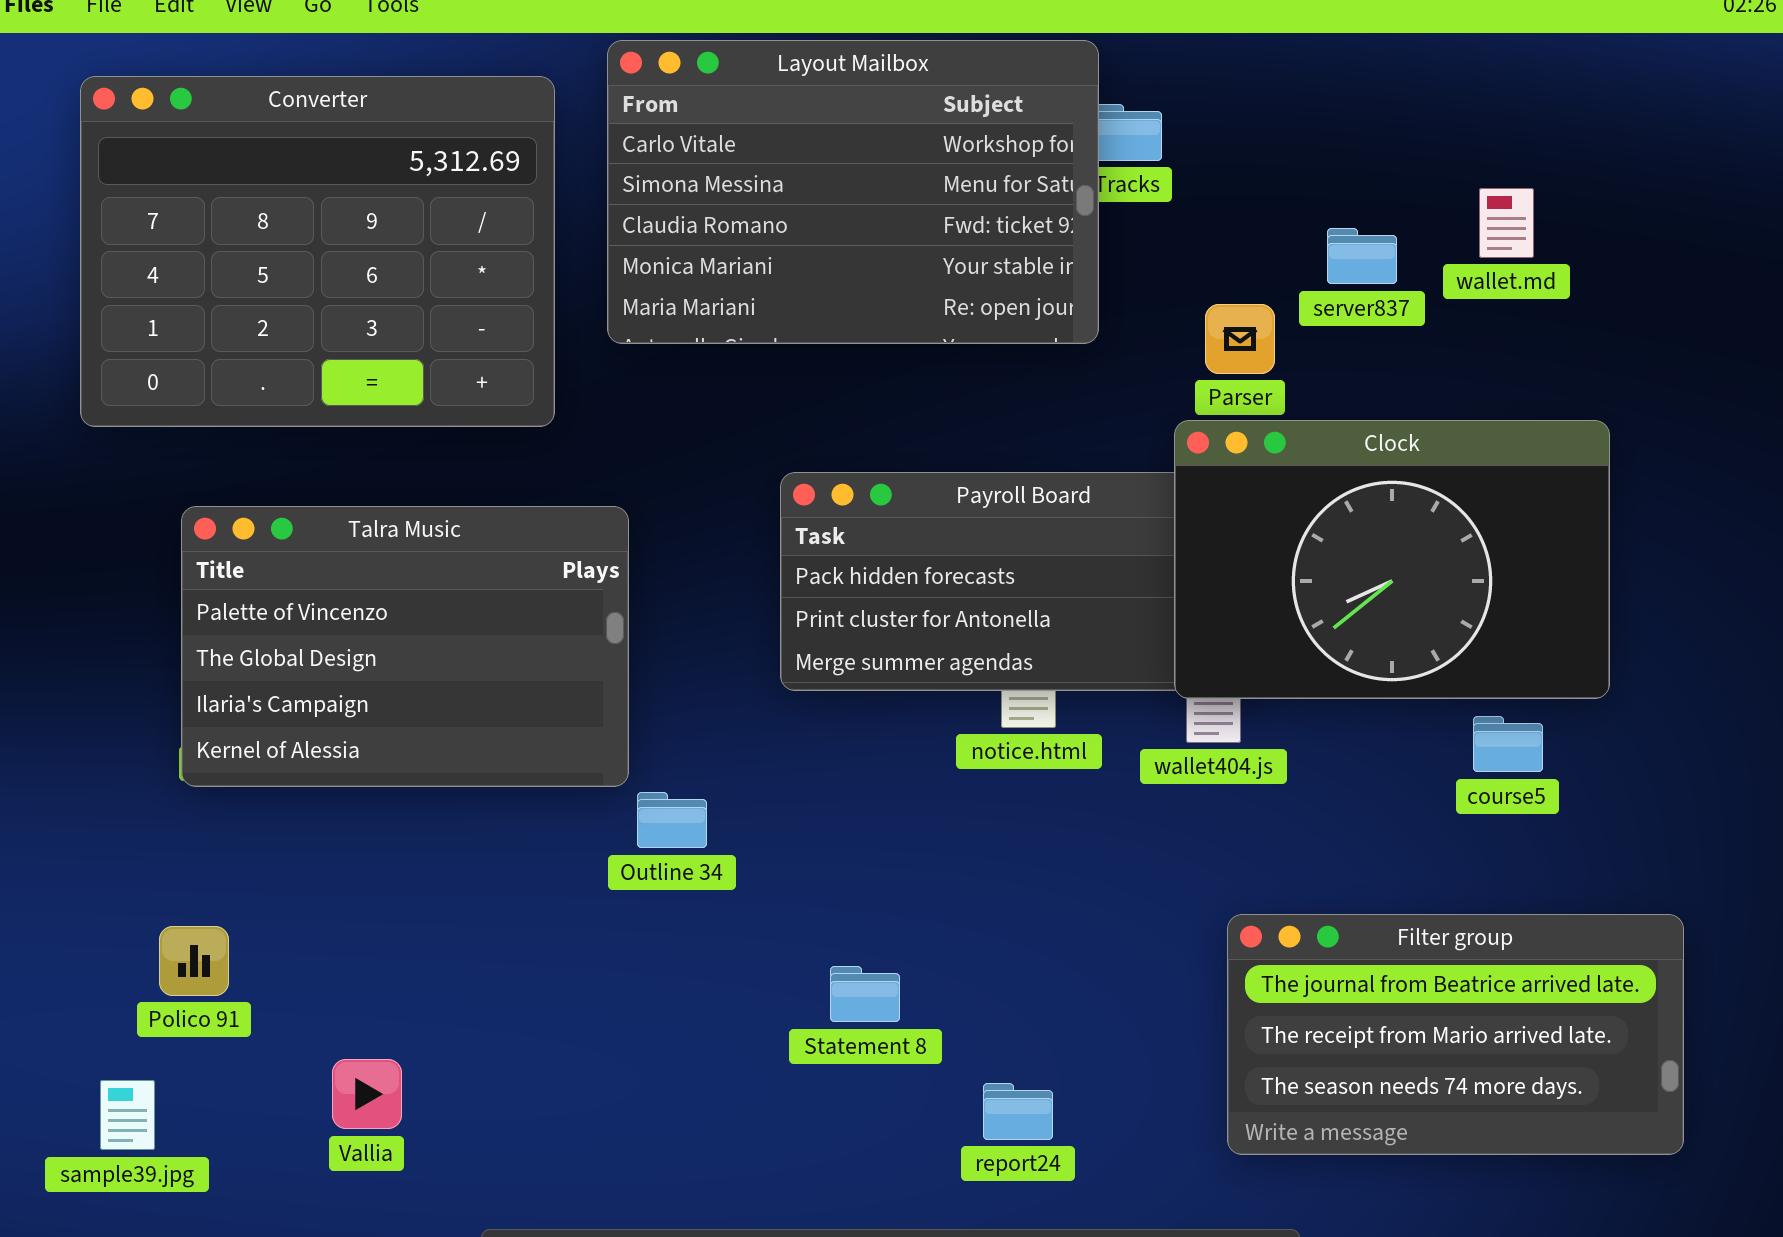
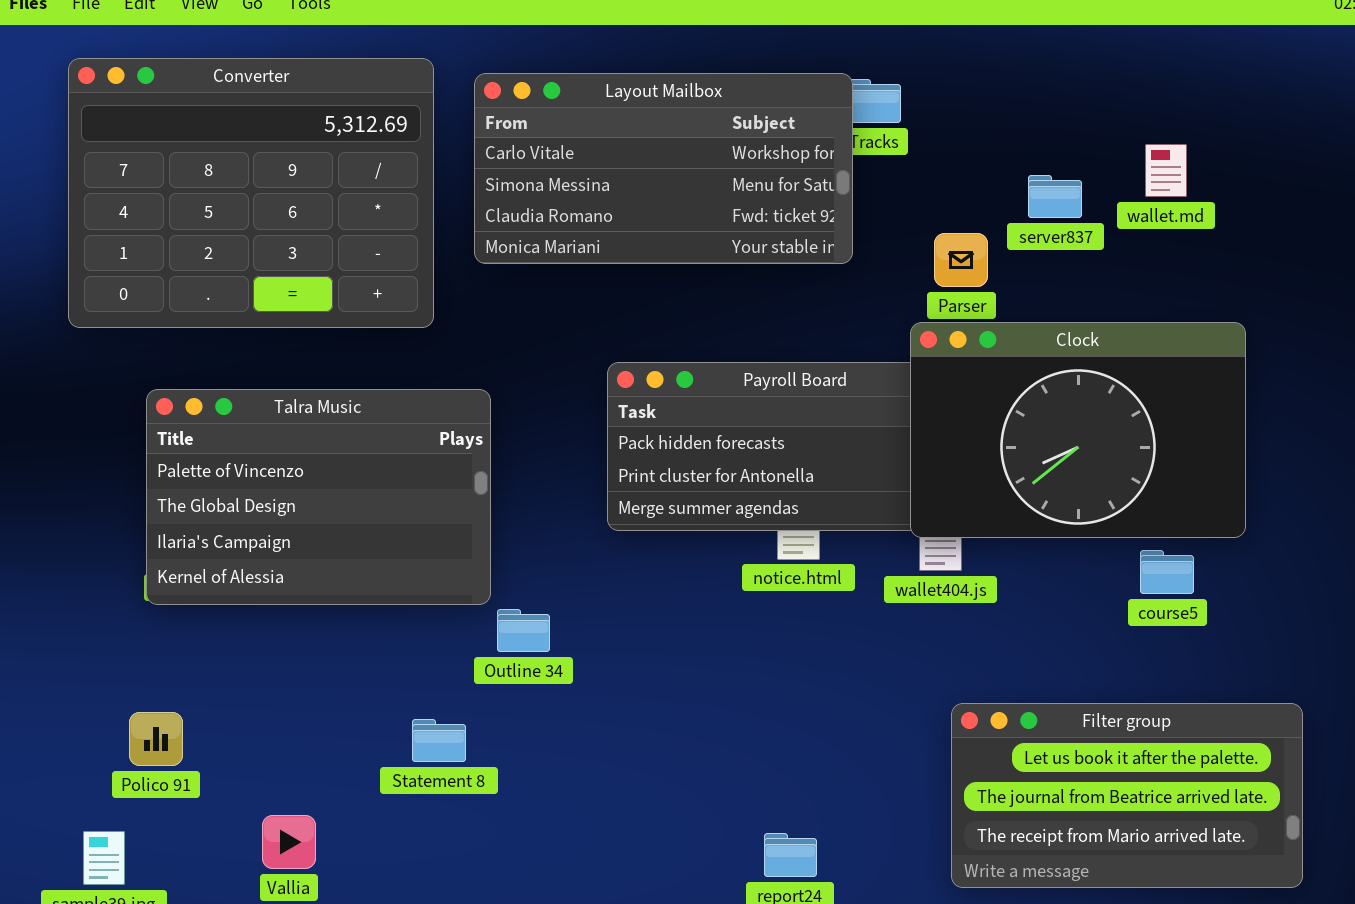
Layout Mailbox: [607,40,1099,344] -> [474,73,853,264], resized
Filter group: [1227,914,1684,1155] -> [951,703,1303,888], scrolled up 1 row
Statement 8: [830,966,900,1022] -> [412,719,466,762], moved

